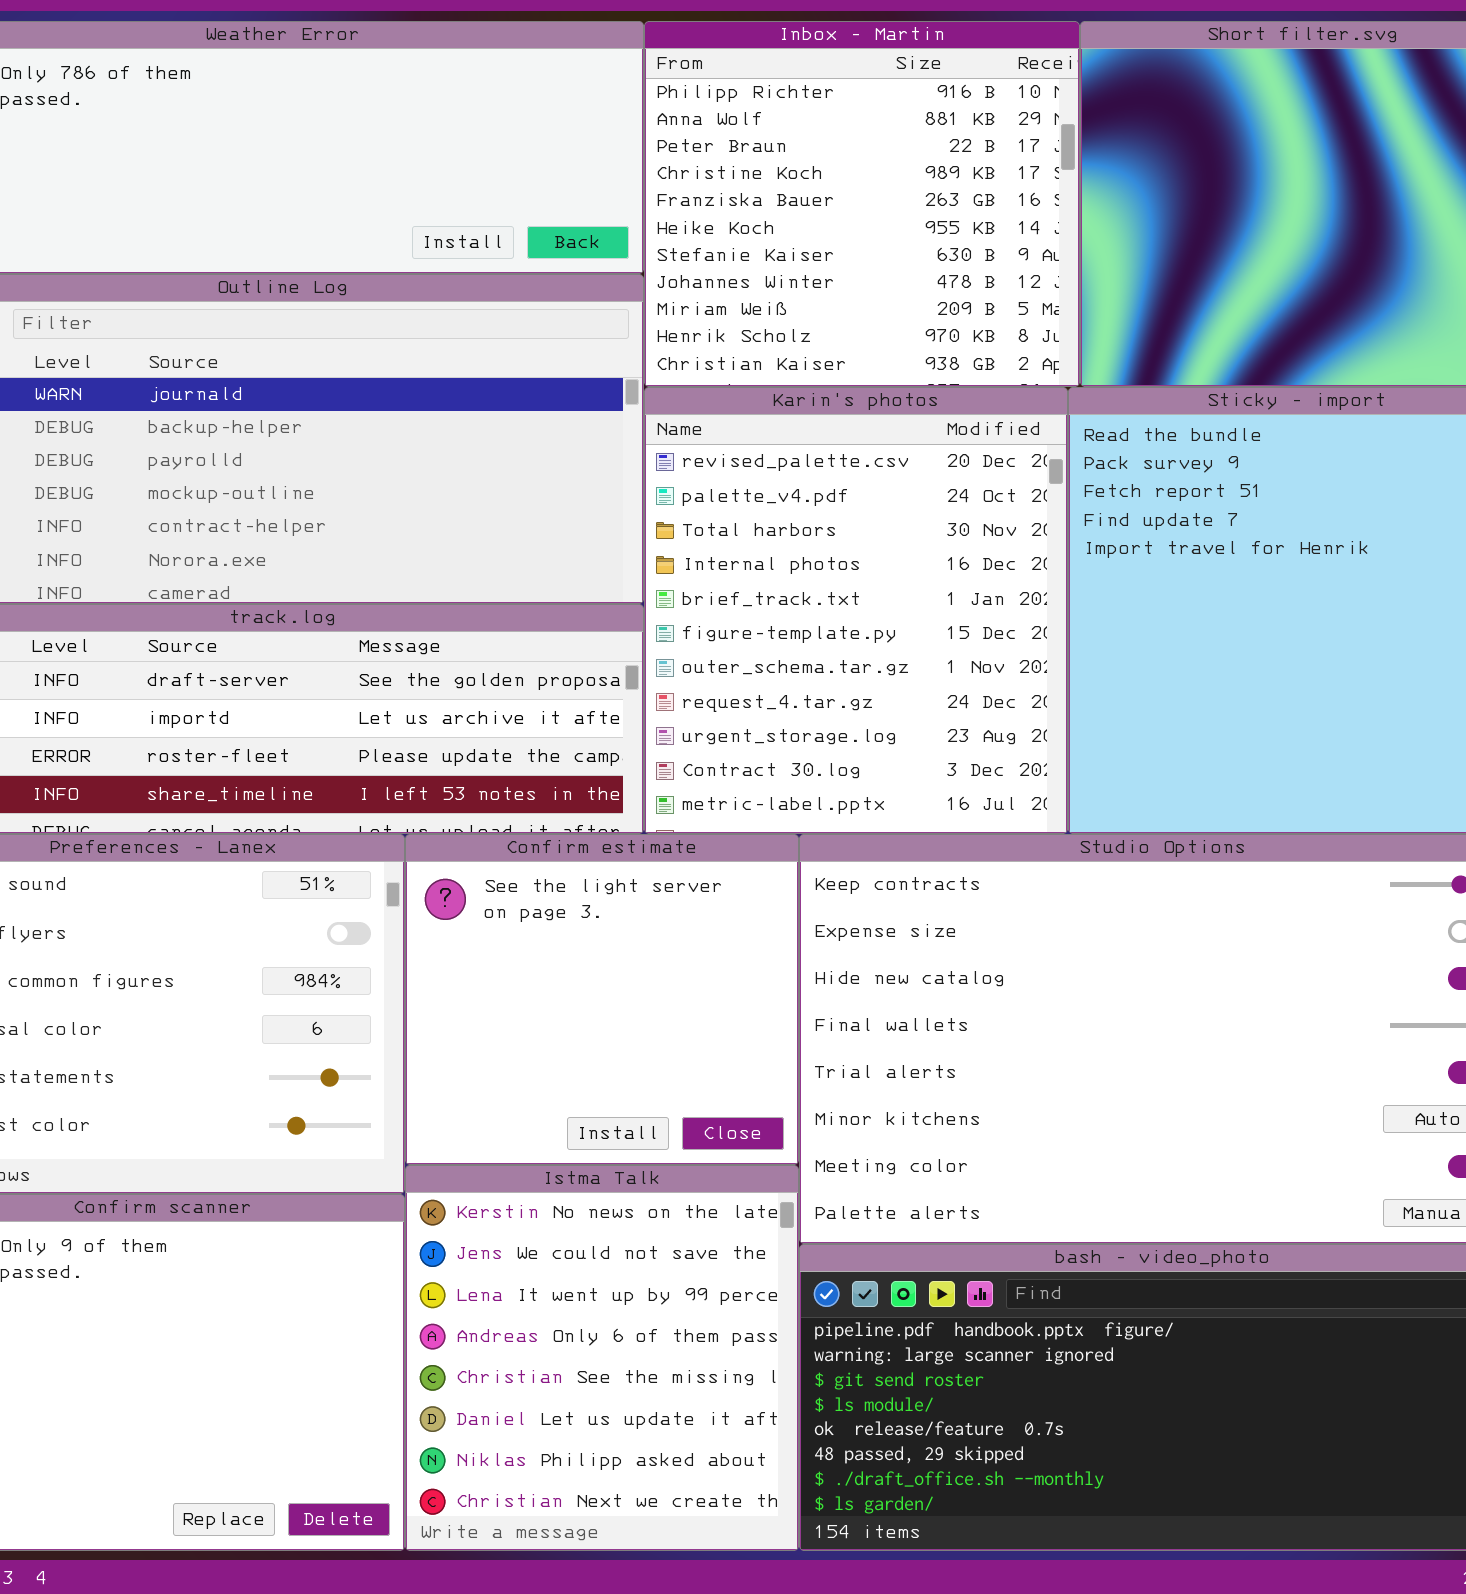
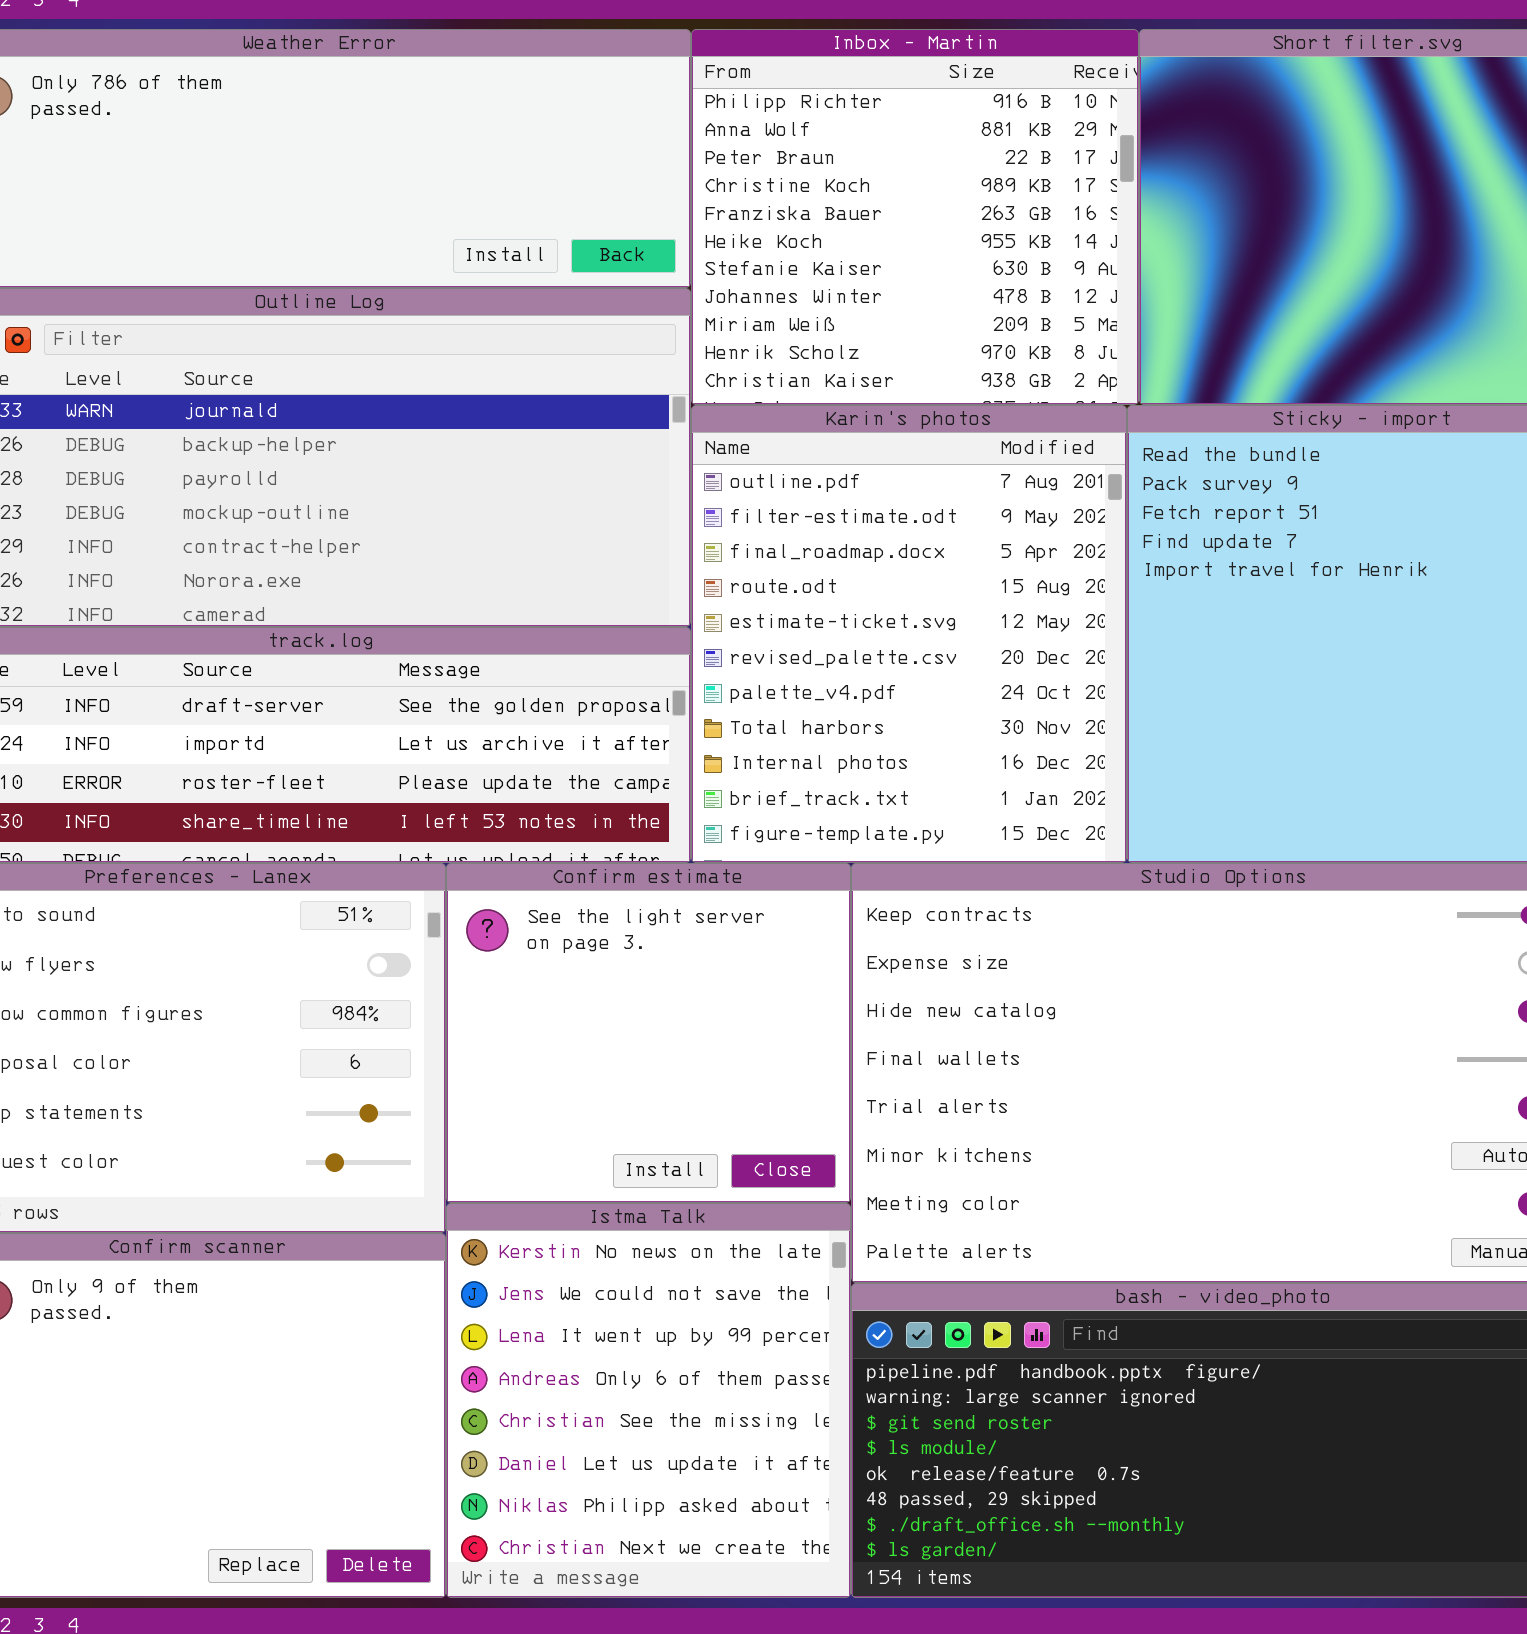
Karin's photos: [644,387,1068,834] -> [691,405,1127,863], scrolled up 5 rows

